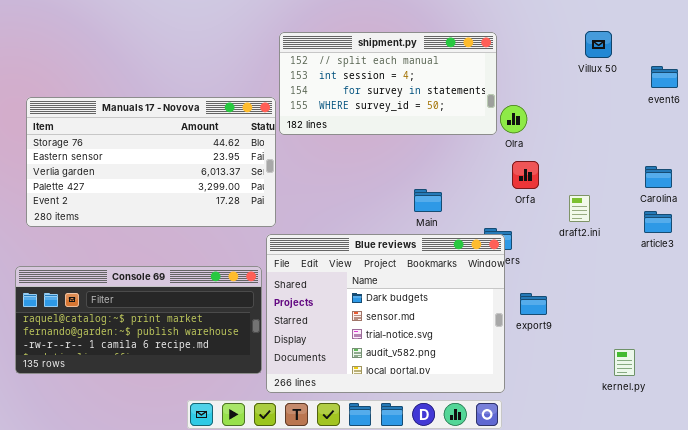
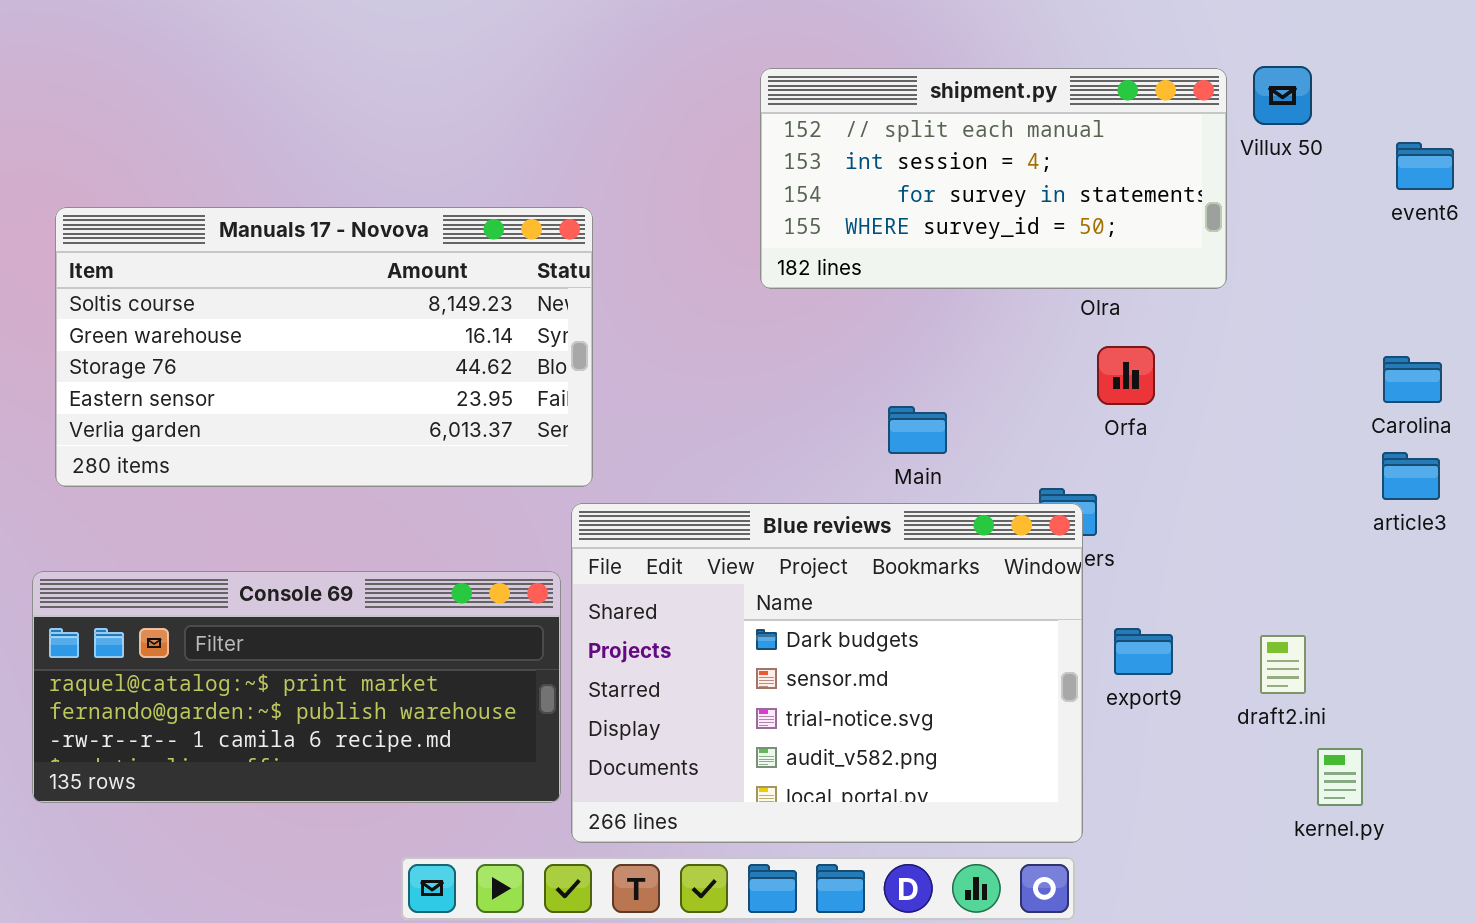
shipment.py: [279,32,497,135] -> [760,68,1227,289], moved
Manuals 17 - Novova: [26,97,276,227] -> [55,207,593,487], scrolled up 2 rows
draft2.ini: [569,195,590,222] -> [1260,635,1306,694], moved

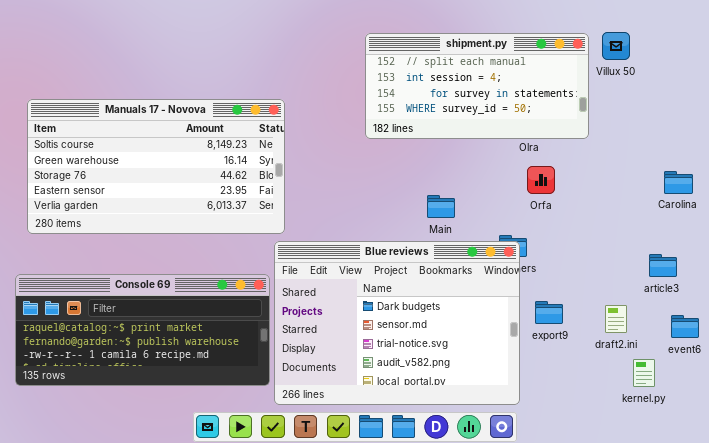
event6: [1396,142,1454,190] -> [671,315,699,338], moved
article3: [1382,452,1440,500] -> [649,254,677,277], moved

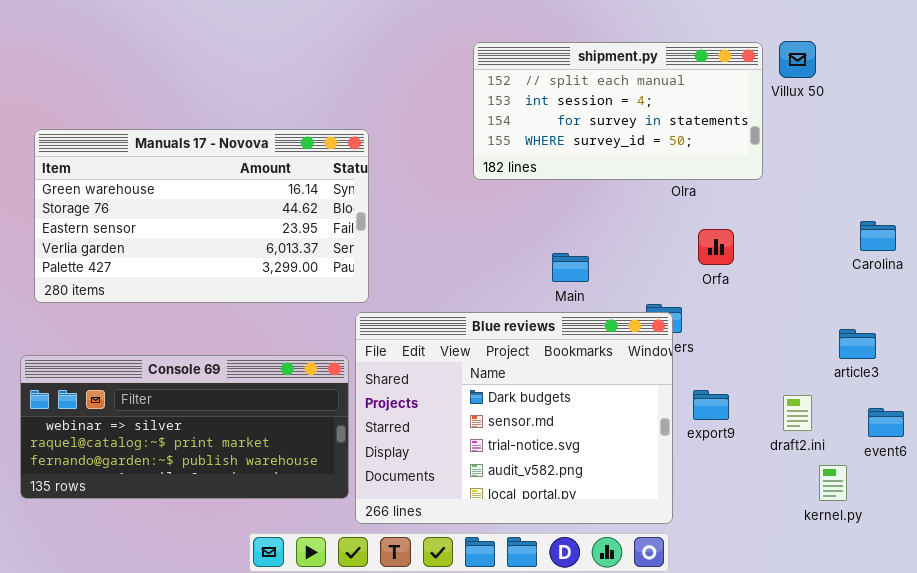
Manuals 17 - Novova: [27,99,285,234] -> [34,129,369,303], scrolled down 1 row
Orfa: [527,166,555,194] -> [698,229,734,265], moved
Console 69: [15,274,270,386] -> [20,355,349,499], scrolled up 1 row

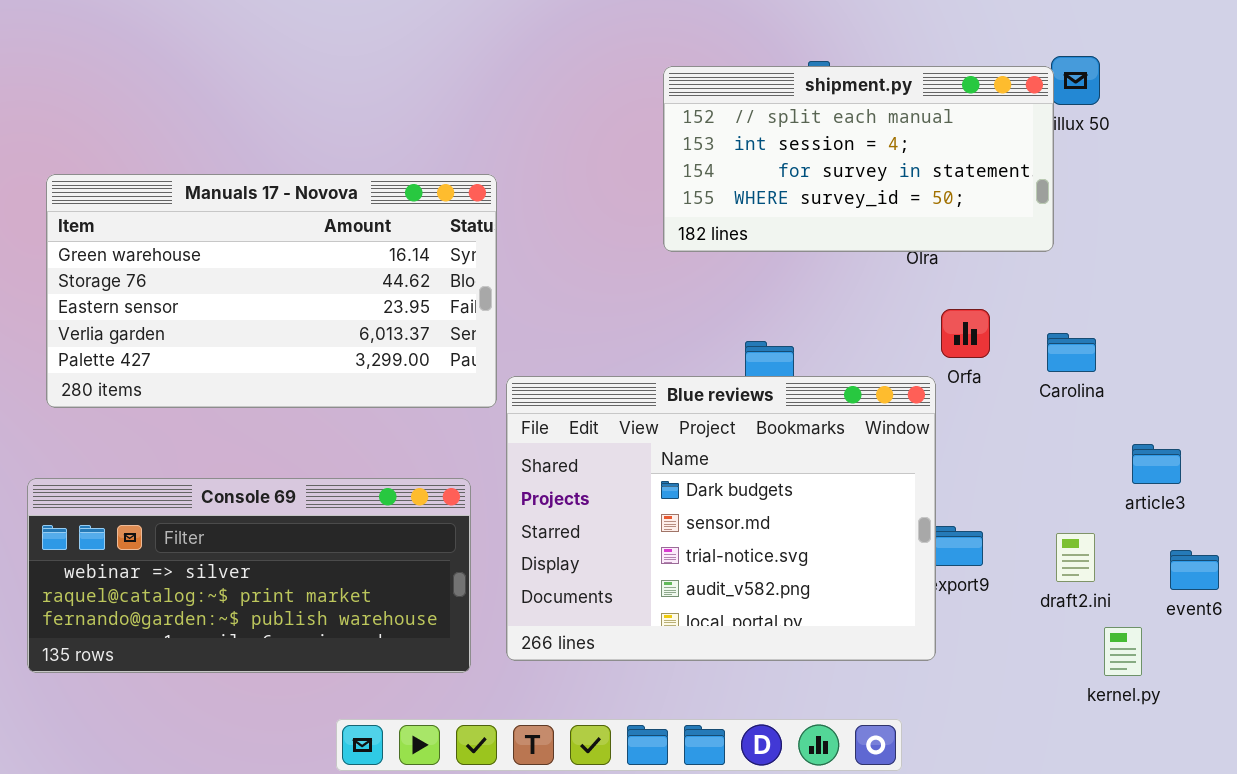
shipment.py: [473,42,763,180] -> [663,66,1054,252], moved
Carolina: [860,221,896,251] -> [1047,333,1096,372], moved
Blue reviews: [355,312,673,524] -> [506,376,936,661], moved

